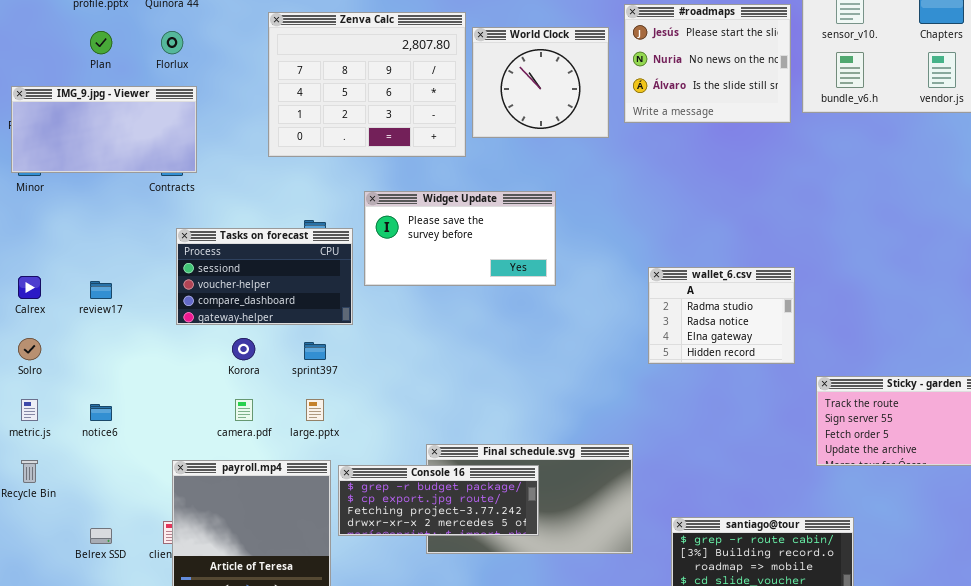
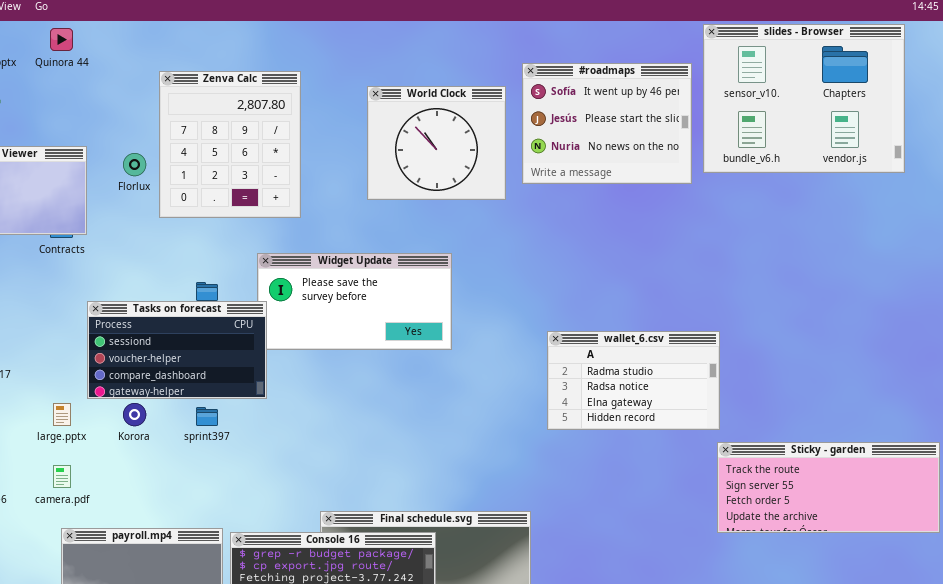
#roadmaps: [624,4,791,123] -> [522,63,692,184], scrolled up 1 row
Zenva Calc: [268,12,466,157] -> [159,71,301,218], resized
Florlux: [161,31,183,54] -> [123,153,146,176], moved
Tasks on forecast: [176,228,353,325] -> [87,301,267,399], moved
wallet_6.csv: [648,267,795,364] -> [547,331,720,430], resized
camera.pdf: [235,399,253,421] -> [53,465,71,488], moved
large.pptx: [306,399,324,421] -> [53,403,71,426], moved

